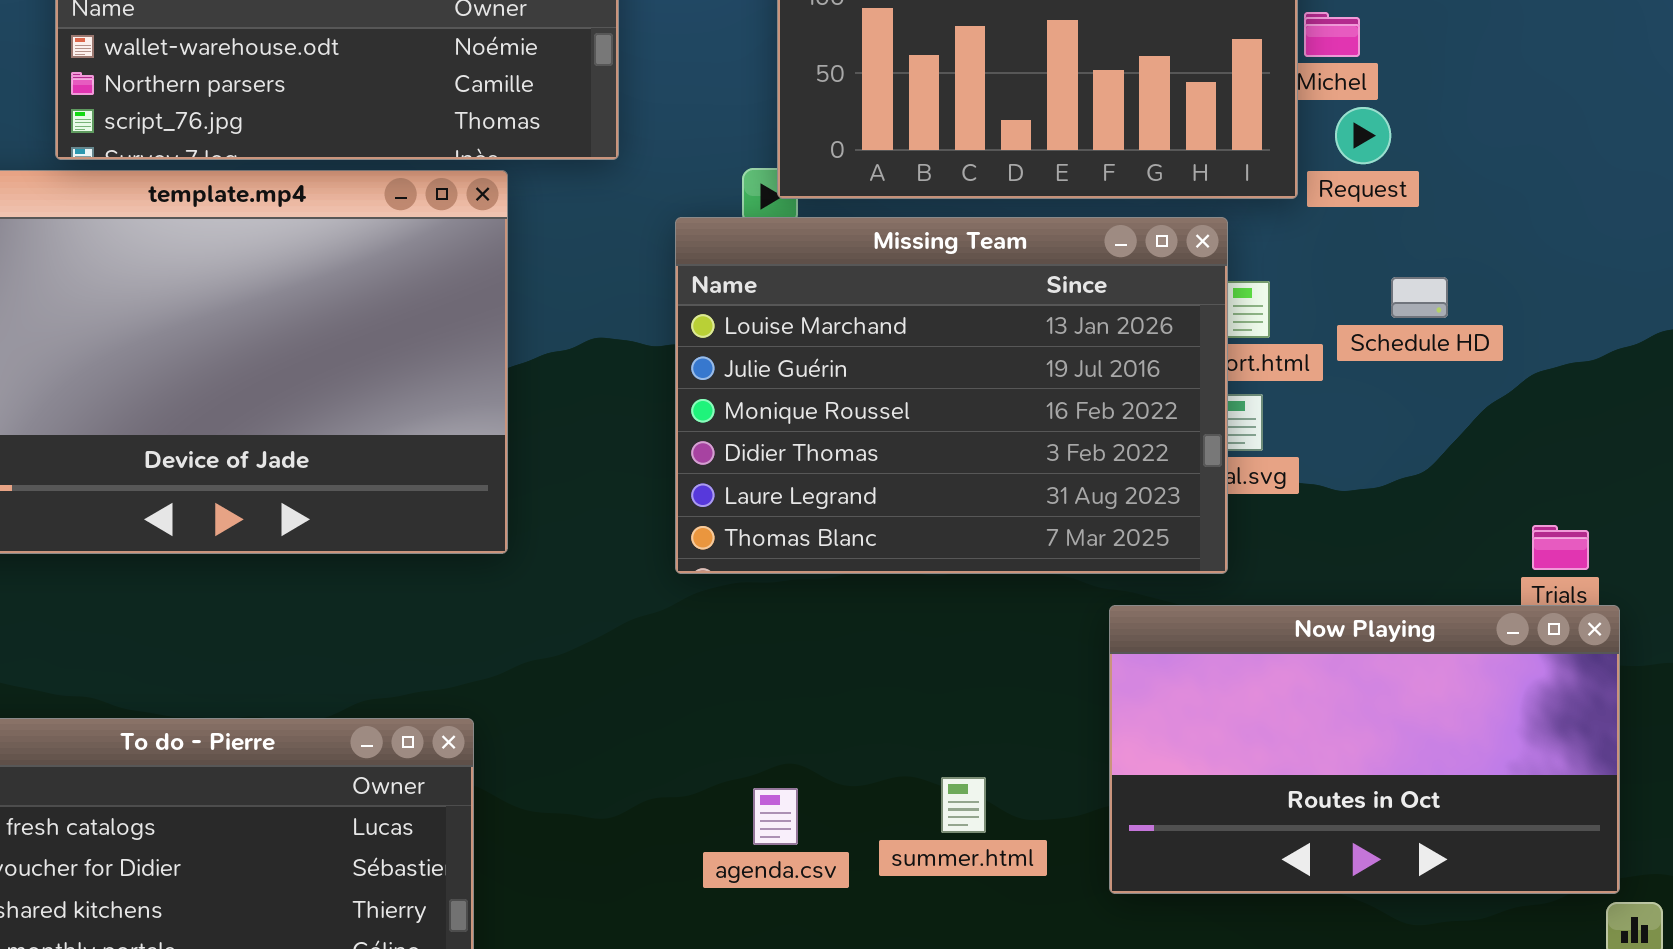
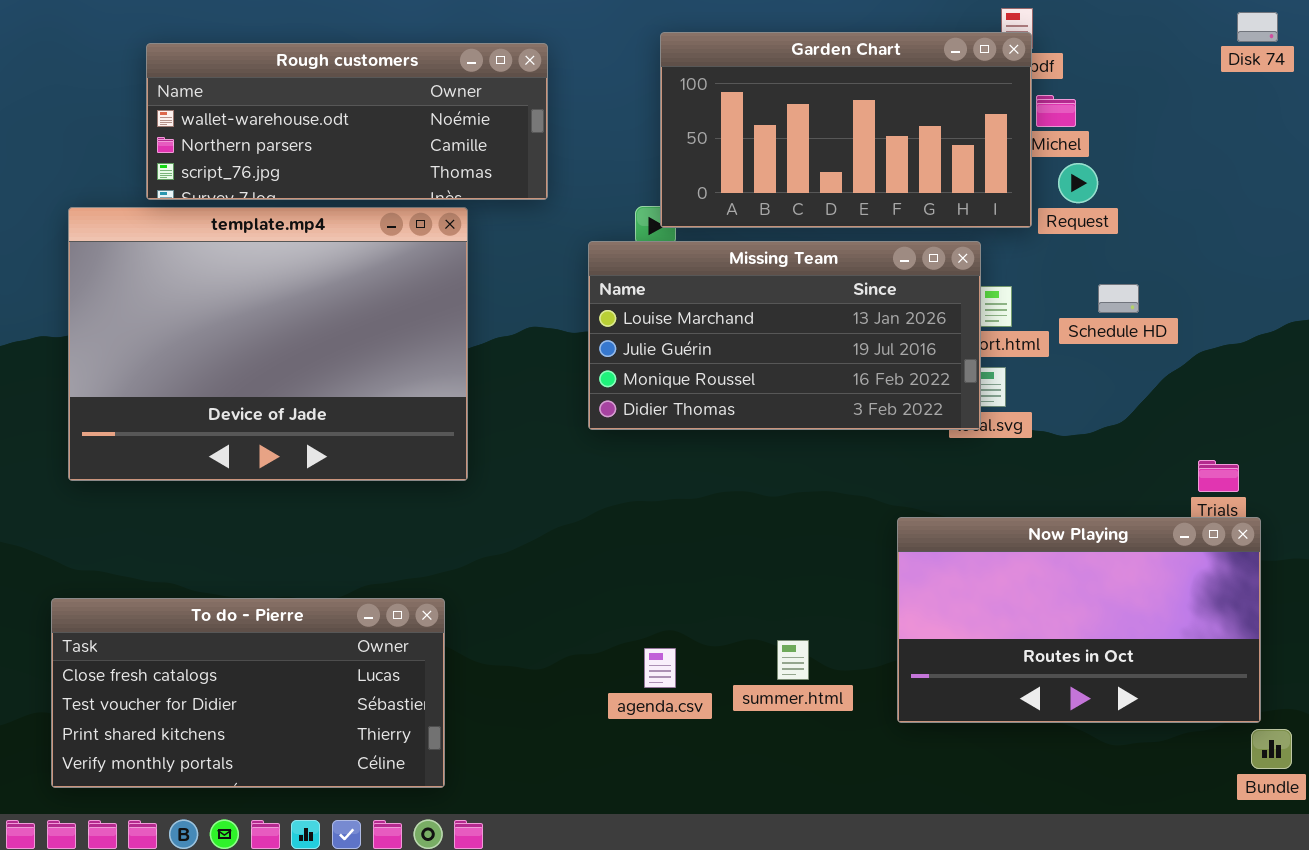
Missing Team: [675,217,1228,574] -> [588,241,981,430], resized

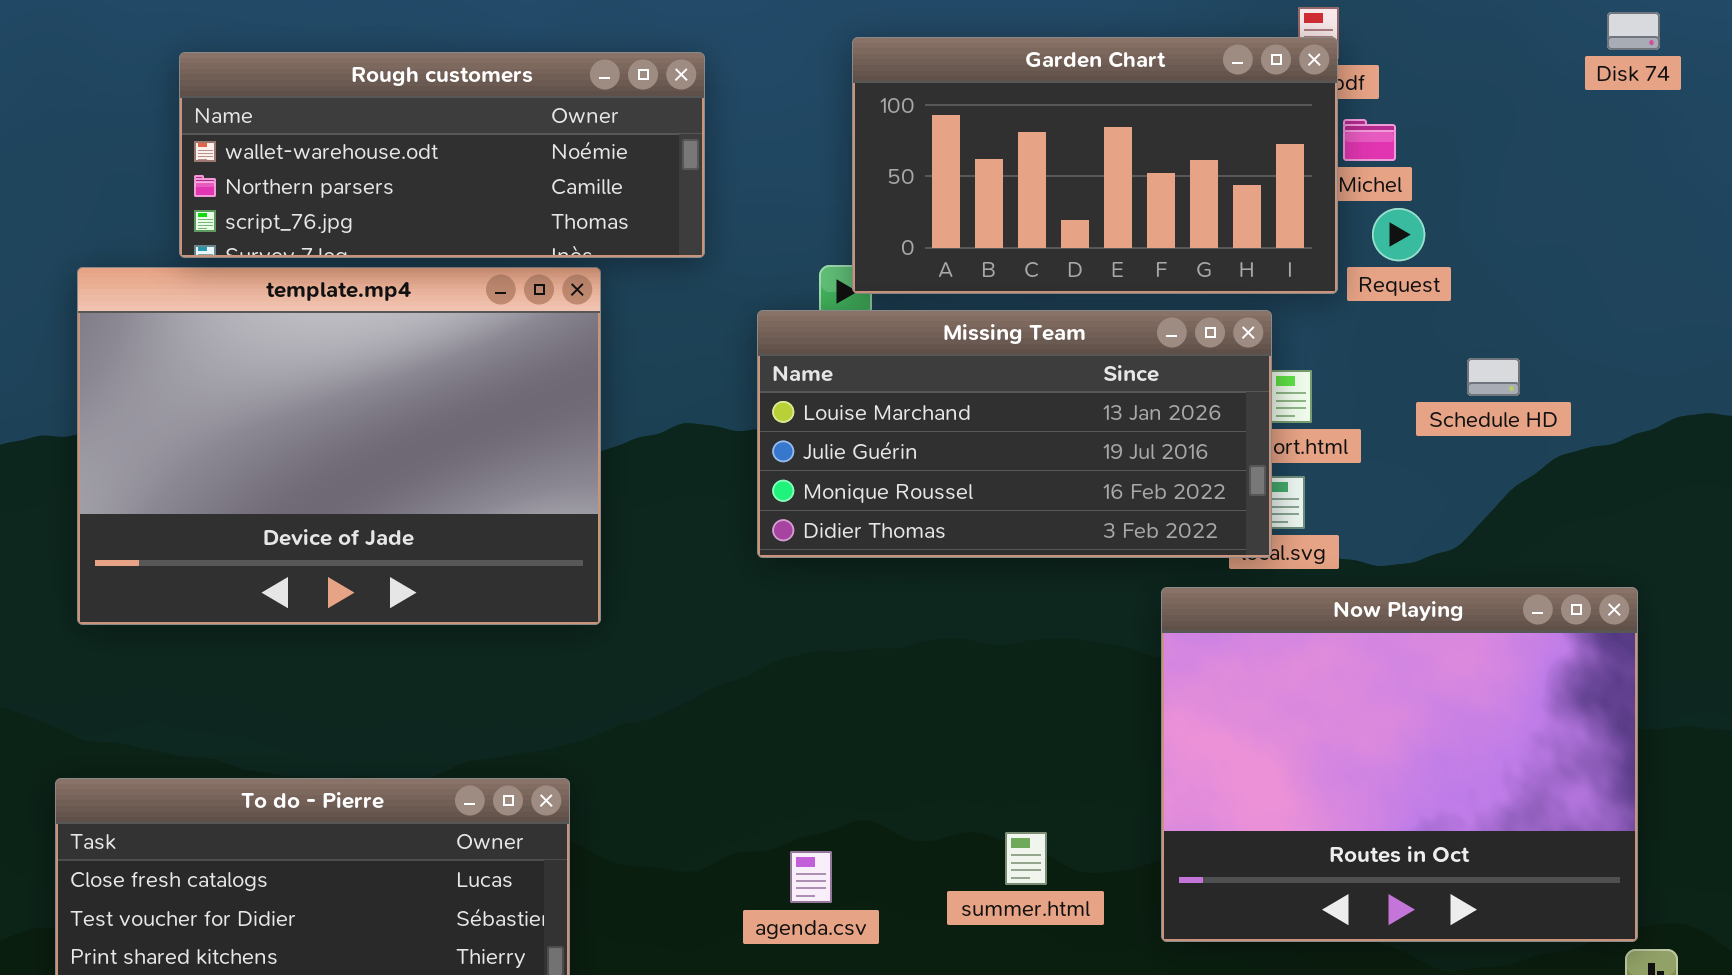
Schedule HD: [1098,284,1139,313] -> [1467,358,1520,396], moved
Now Playing: [897,517,1261,723] -> [1161,587,1638,942], resized
agenda.csv: [644,648,676,688] -> [790,851,832,903], moved

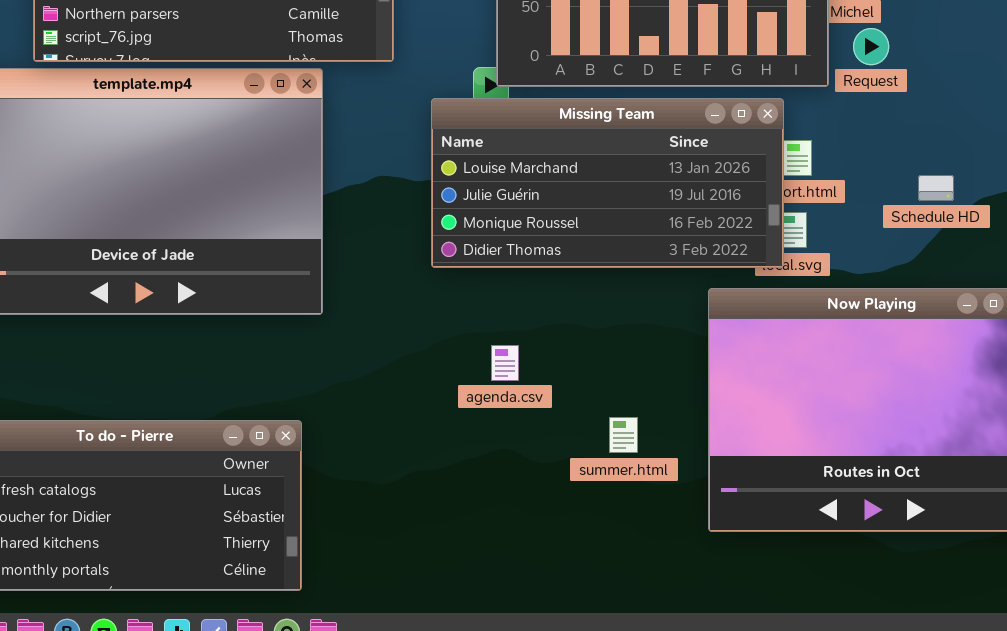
Schedule HD: [1467,358,1520,396] -> [918,175,954,201], moved
summer.html: [1005,832,1047,885] -> [609,417,638,453], moved
agenda.csv: [790,851,832,903] -> [491,345,519,381], moved

